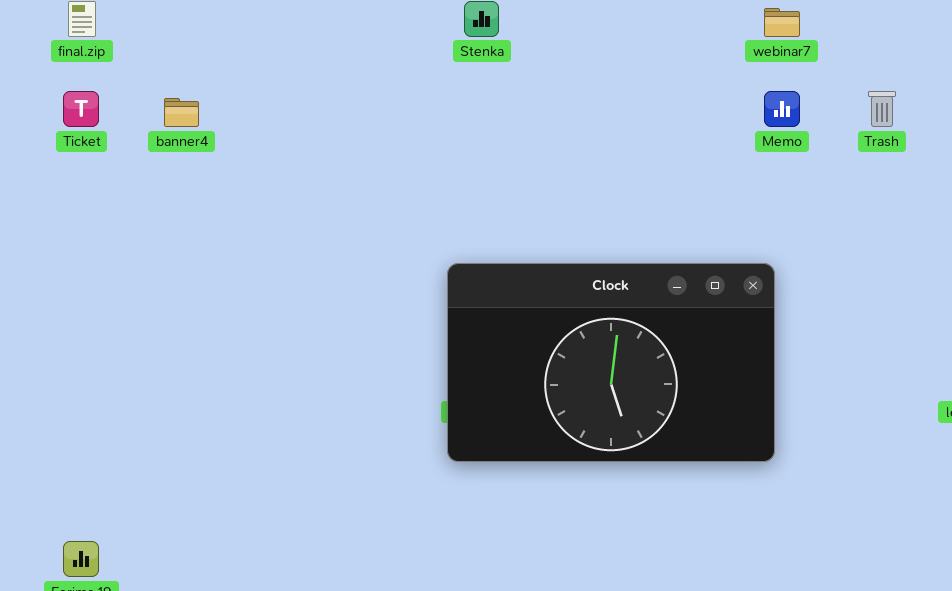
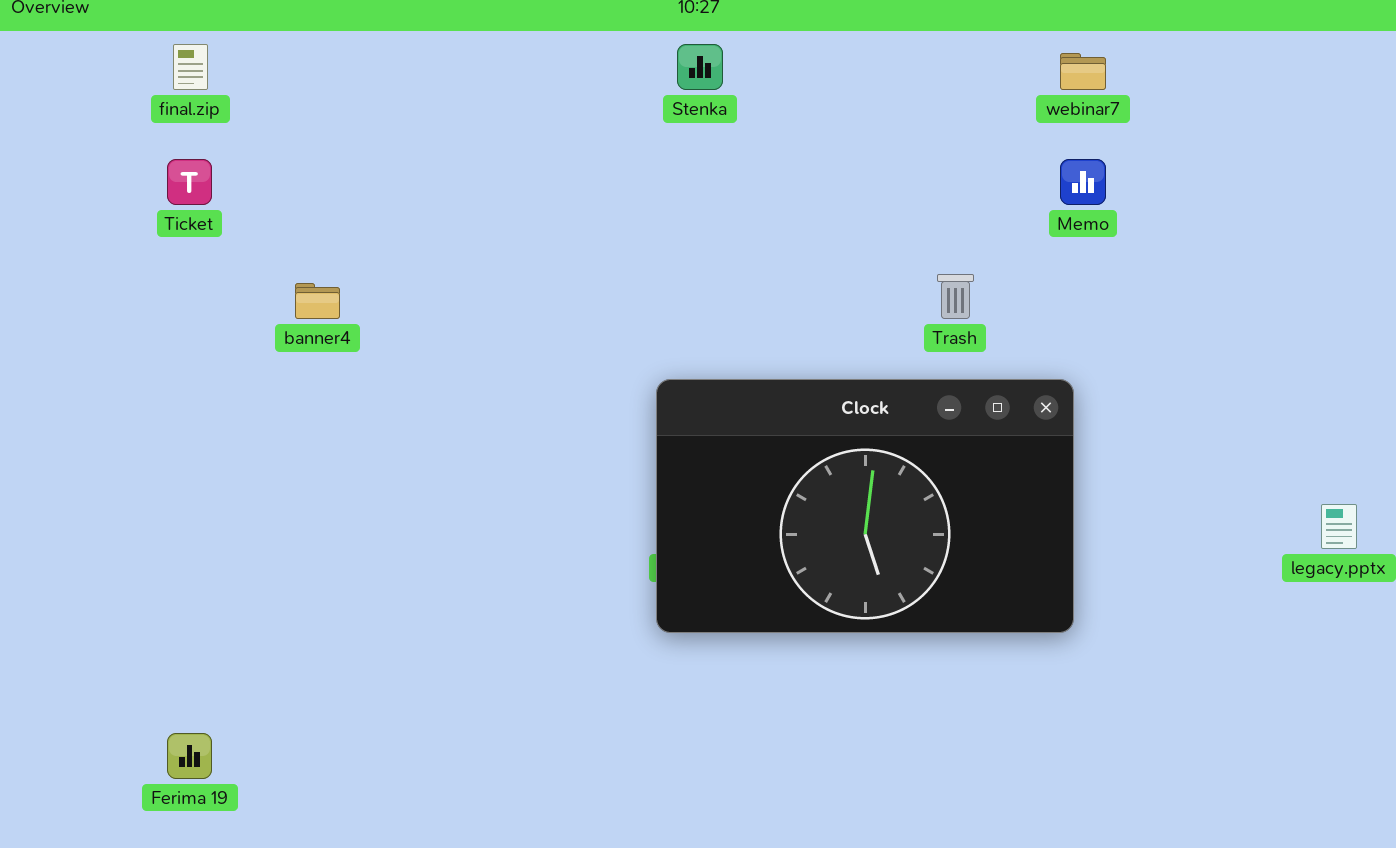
Trash: [868,91,896,127] -> [937,274,974,319], moved
banner4: [164,98,199,127] -> [295,283,340,319], moved

